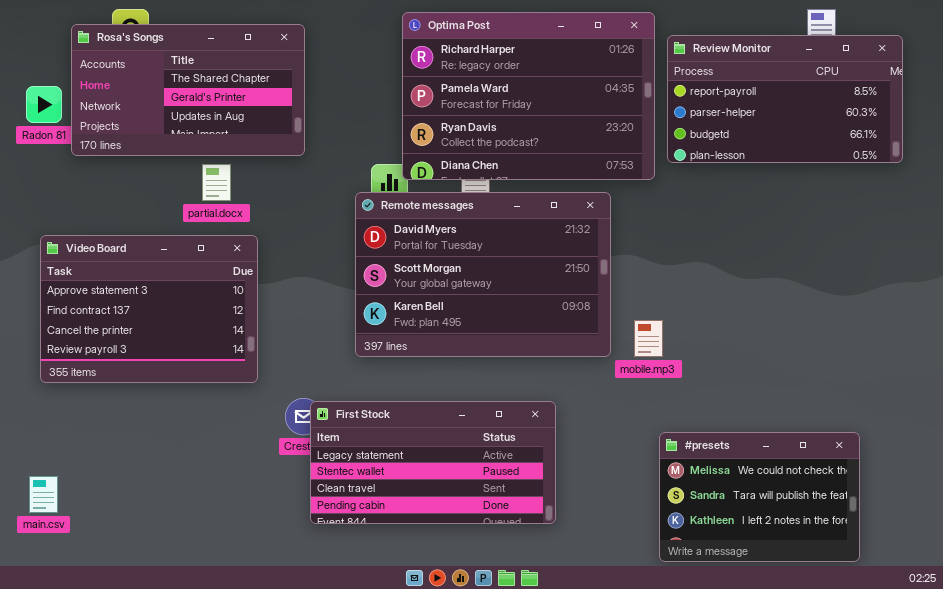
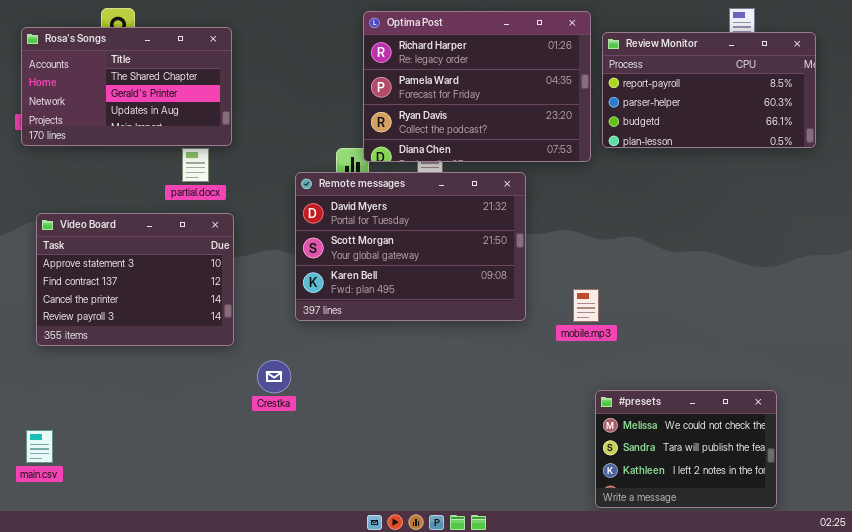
Rosa's Songs: [71,24,305,156] -> [21,27,232,146], moved
Remote messages: [355,192,611,357] -> [295,172,526,321], moved
First Stock: [310,401,556,524] -> none, closed

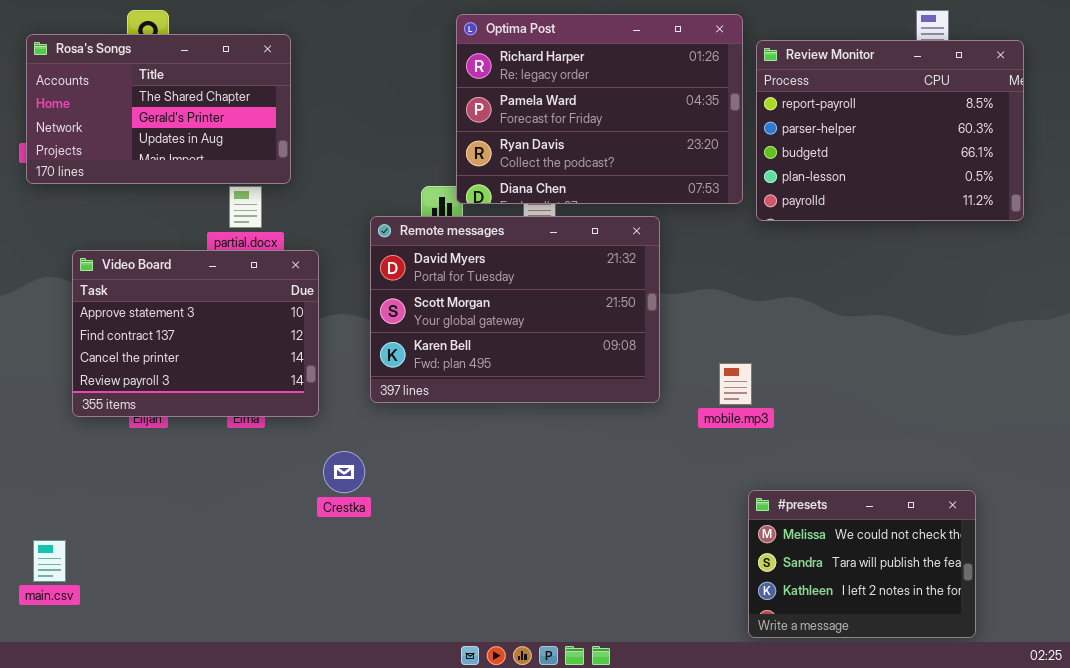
Review Monitor: [602,32,816,148] -> [756,40,1024,221], resized
Video Board: [36,213,234,346] -> [72,250,319,417], moved

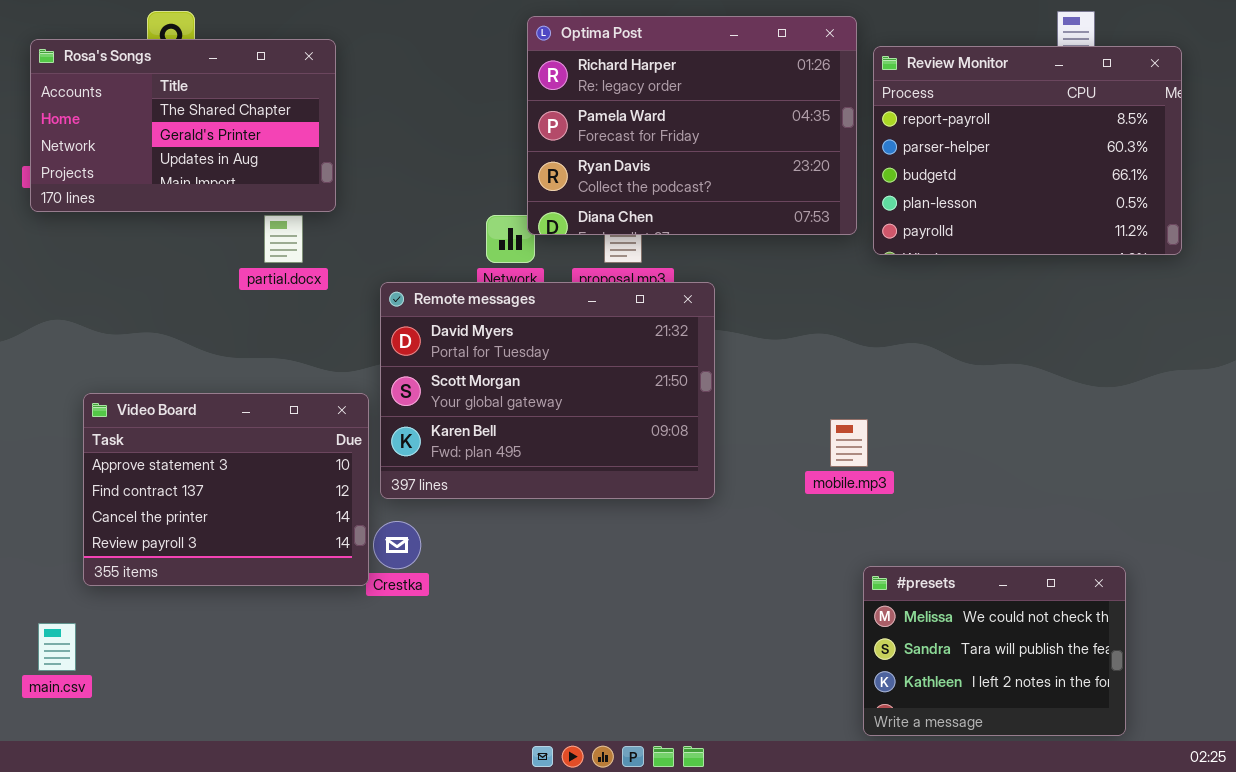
Remote messages: [370,216,660,403] -> [380,282,715,499], moved
Video Board: [72,250,319,417] -> [83,393,369,586], moved

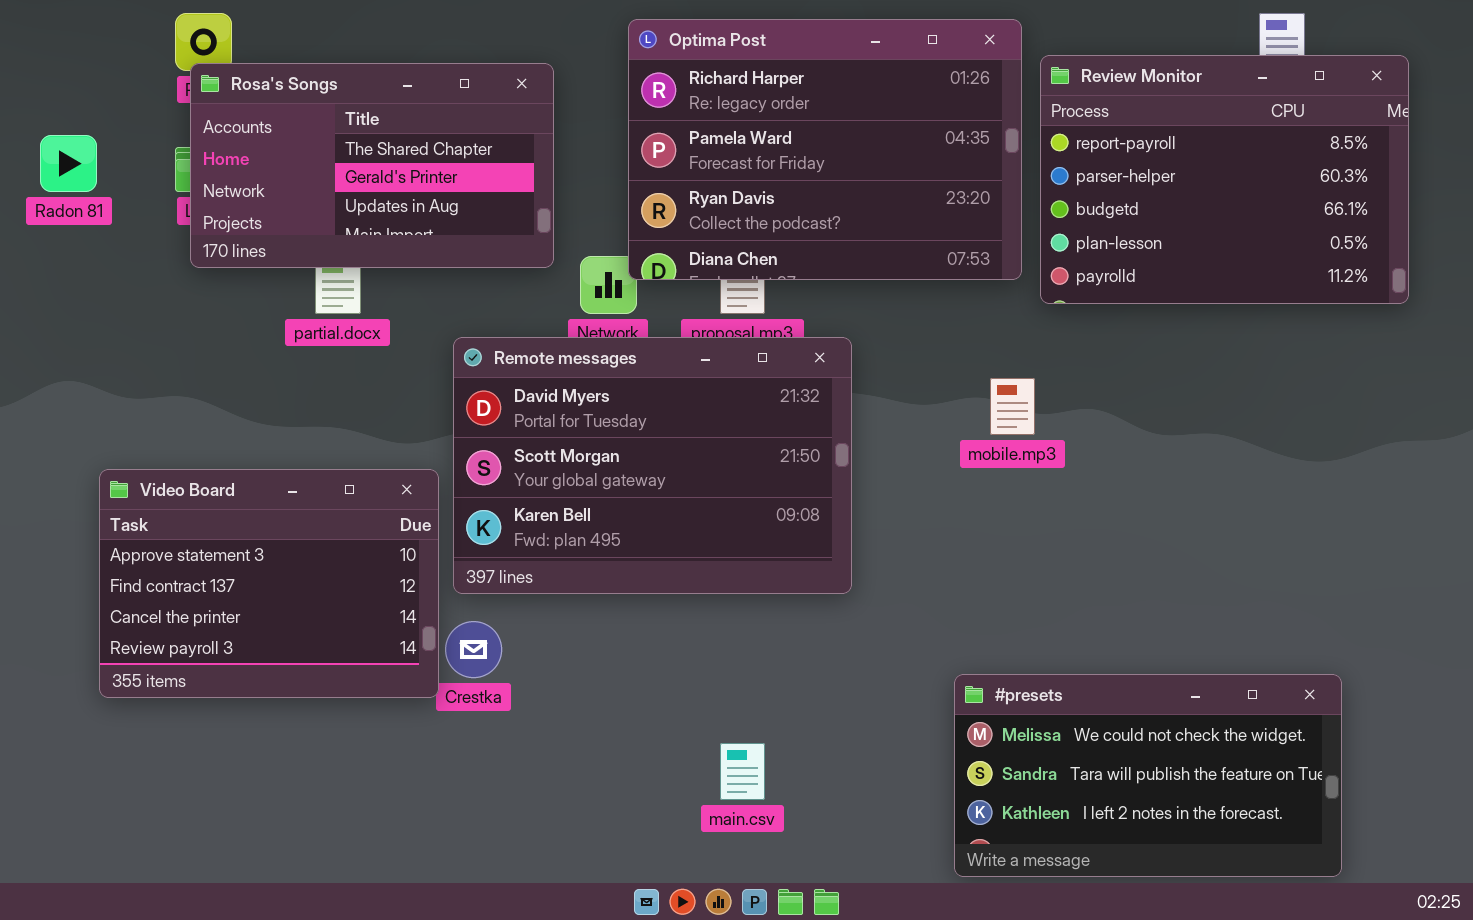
Rosa's Songs: [30,39,336,212] -> [190,63,554,268], moved
mobile.mp3: [830,419,868,467] -> [990,378,1035,435], moved
#presets: [863,566,1126,736] -> [954,674,1342,877], resized
main.csv: [38,623,76,671] -> [720,743,765,800], moved

